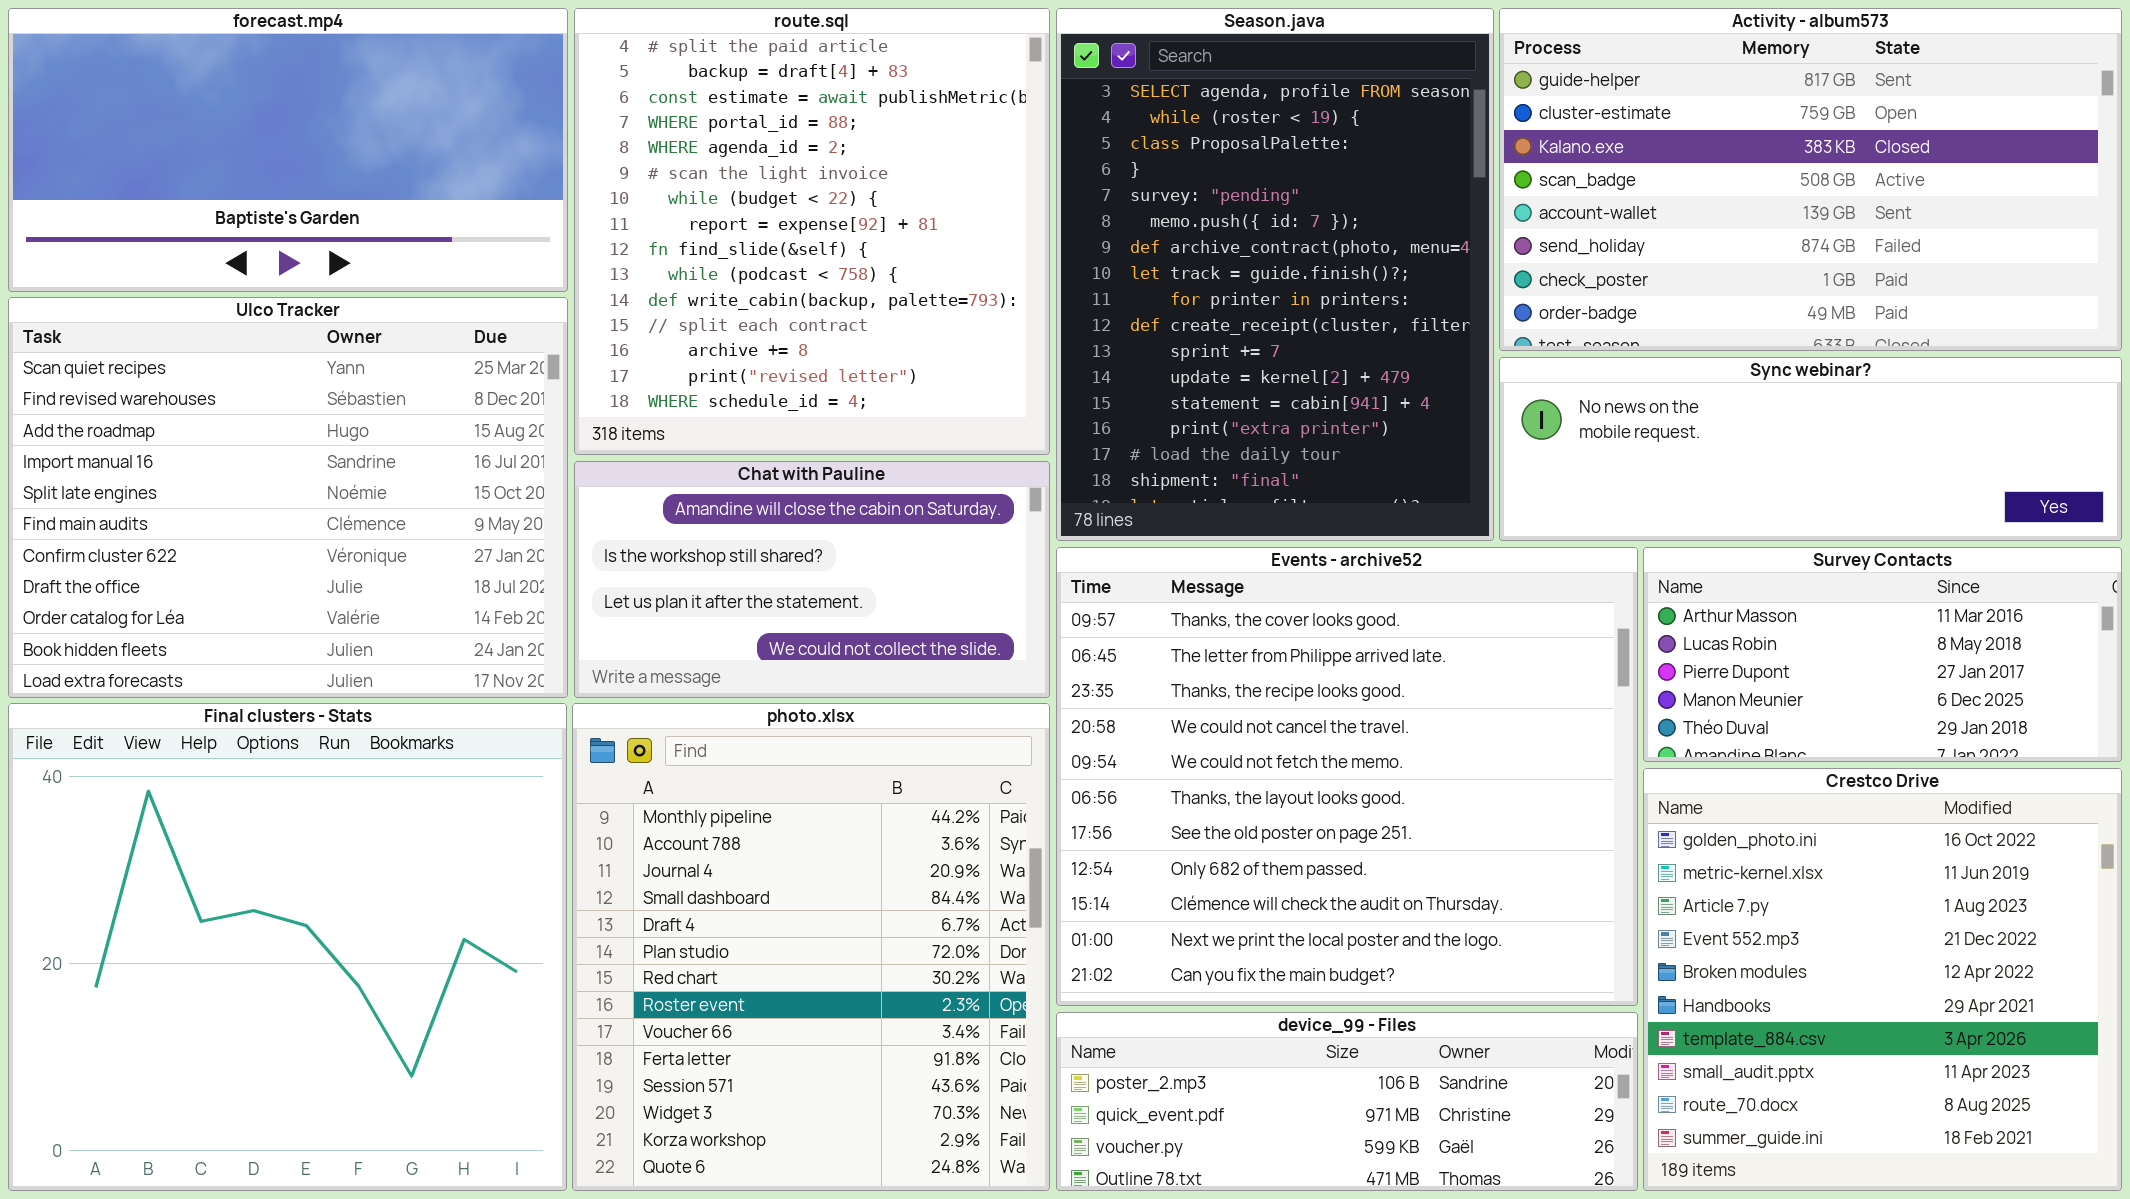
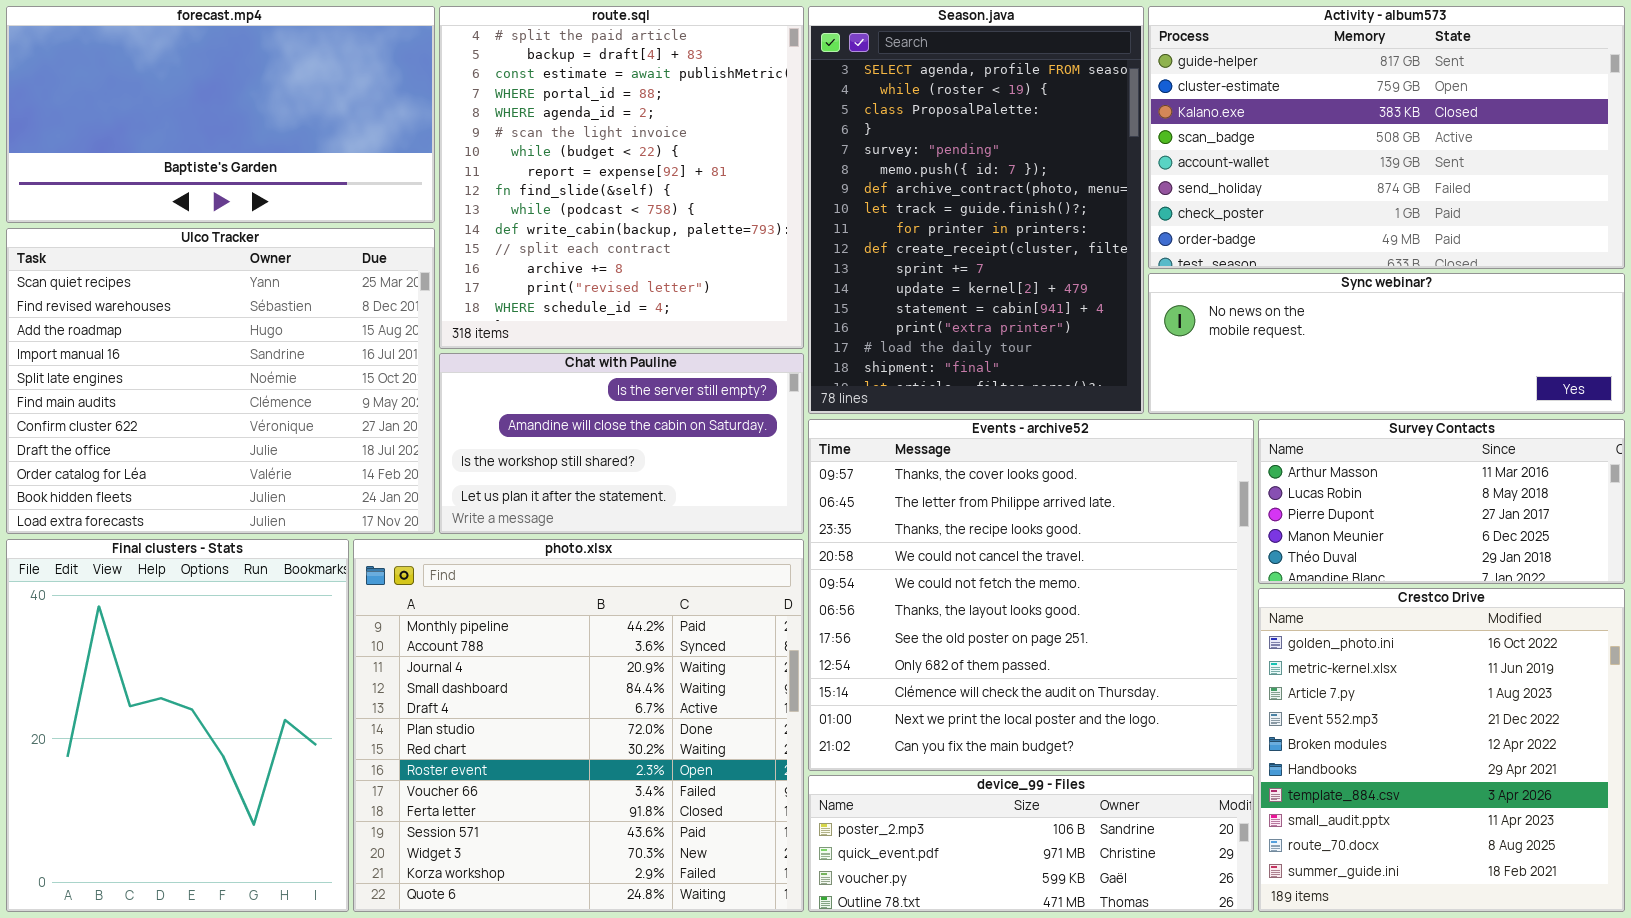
Chat with Pauline: [574,461,1050,698] -> [439,353,804,534], scrolled up 1 row
Final clusters - Stats: [8,703,567,1191] -> [6,539,349,912], resized
photo.xlsx: [572,703,1050,1191] -> [353,539,804,912], resized

